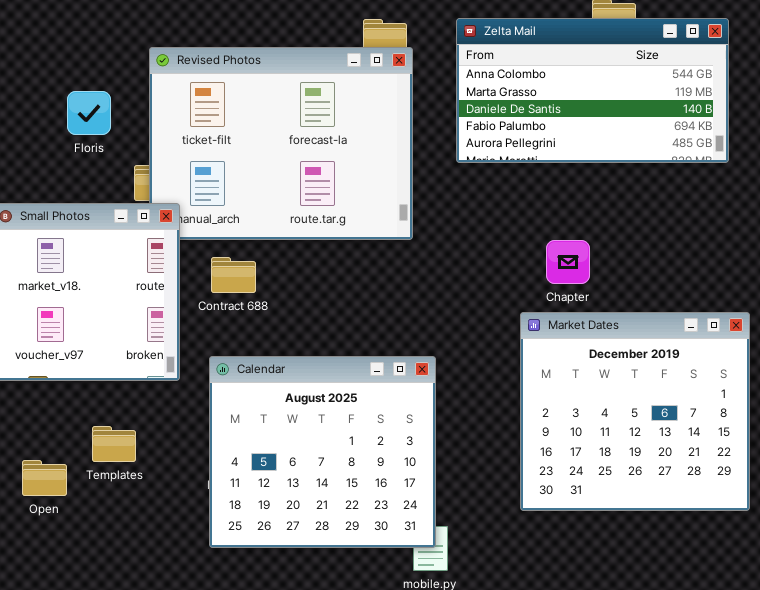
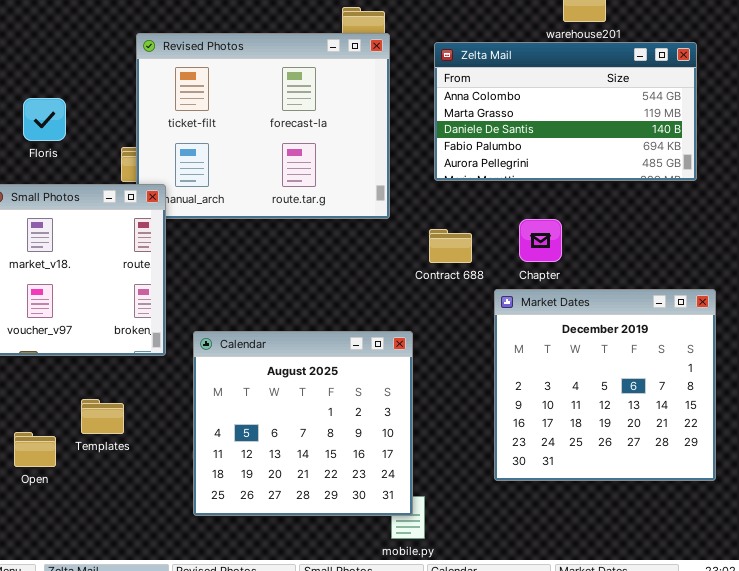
Zelta Mail: [456,18,729,163] -> [434,42,697,181], moved
Floris: [67,91,111,135] -> [23,98,66,141], moved
Contract 688: [211,257,256,293] -> [429,229,472,263], moved

